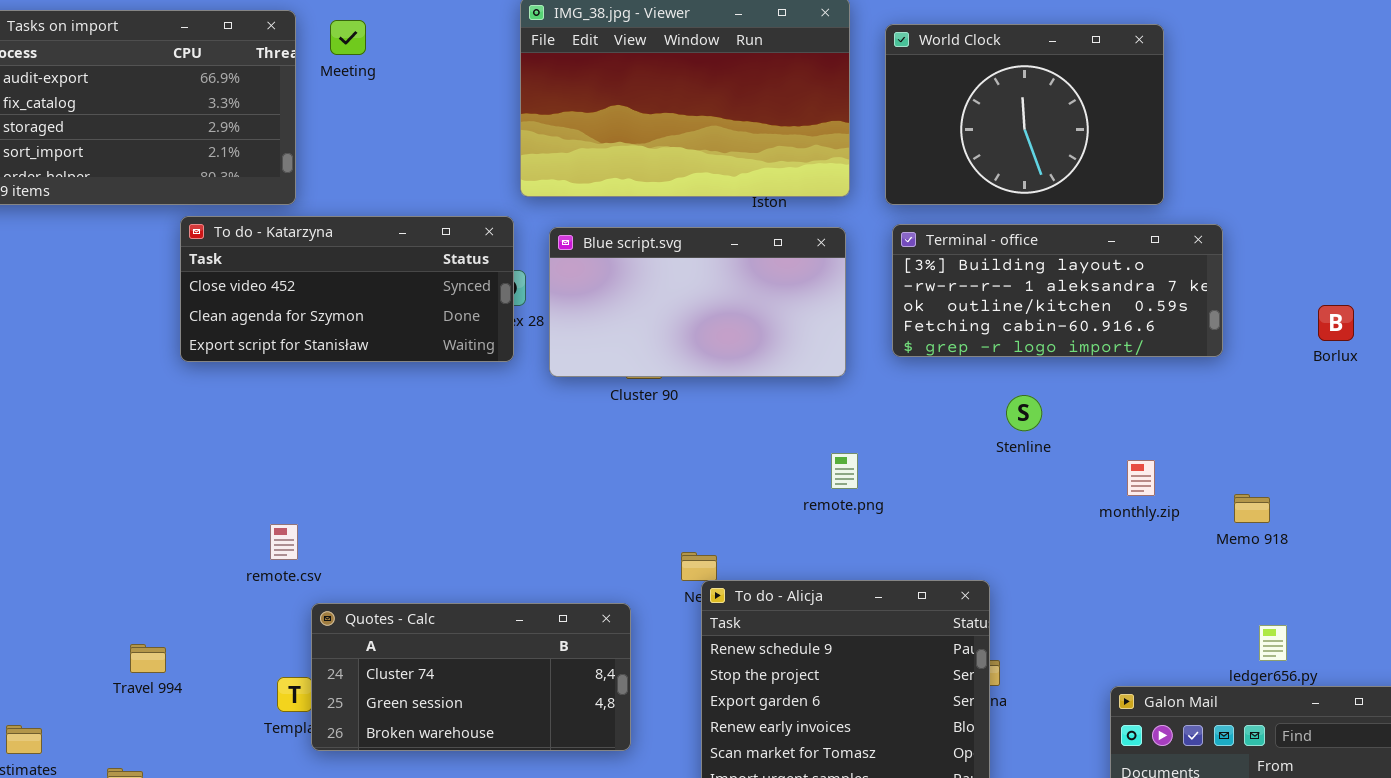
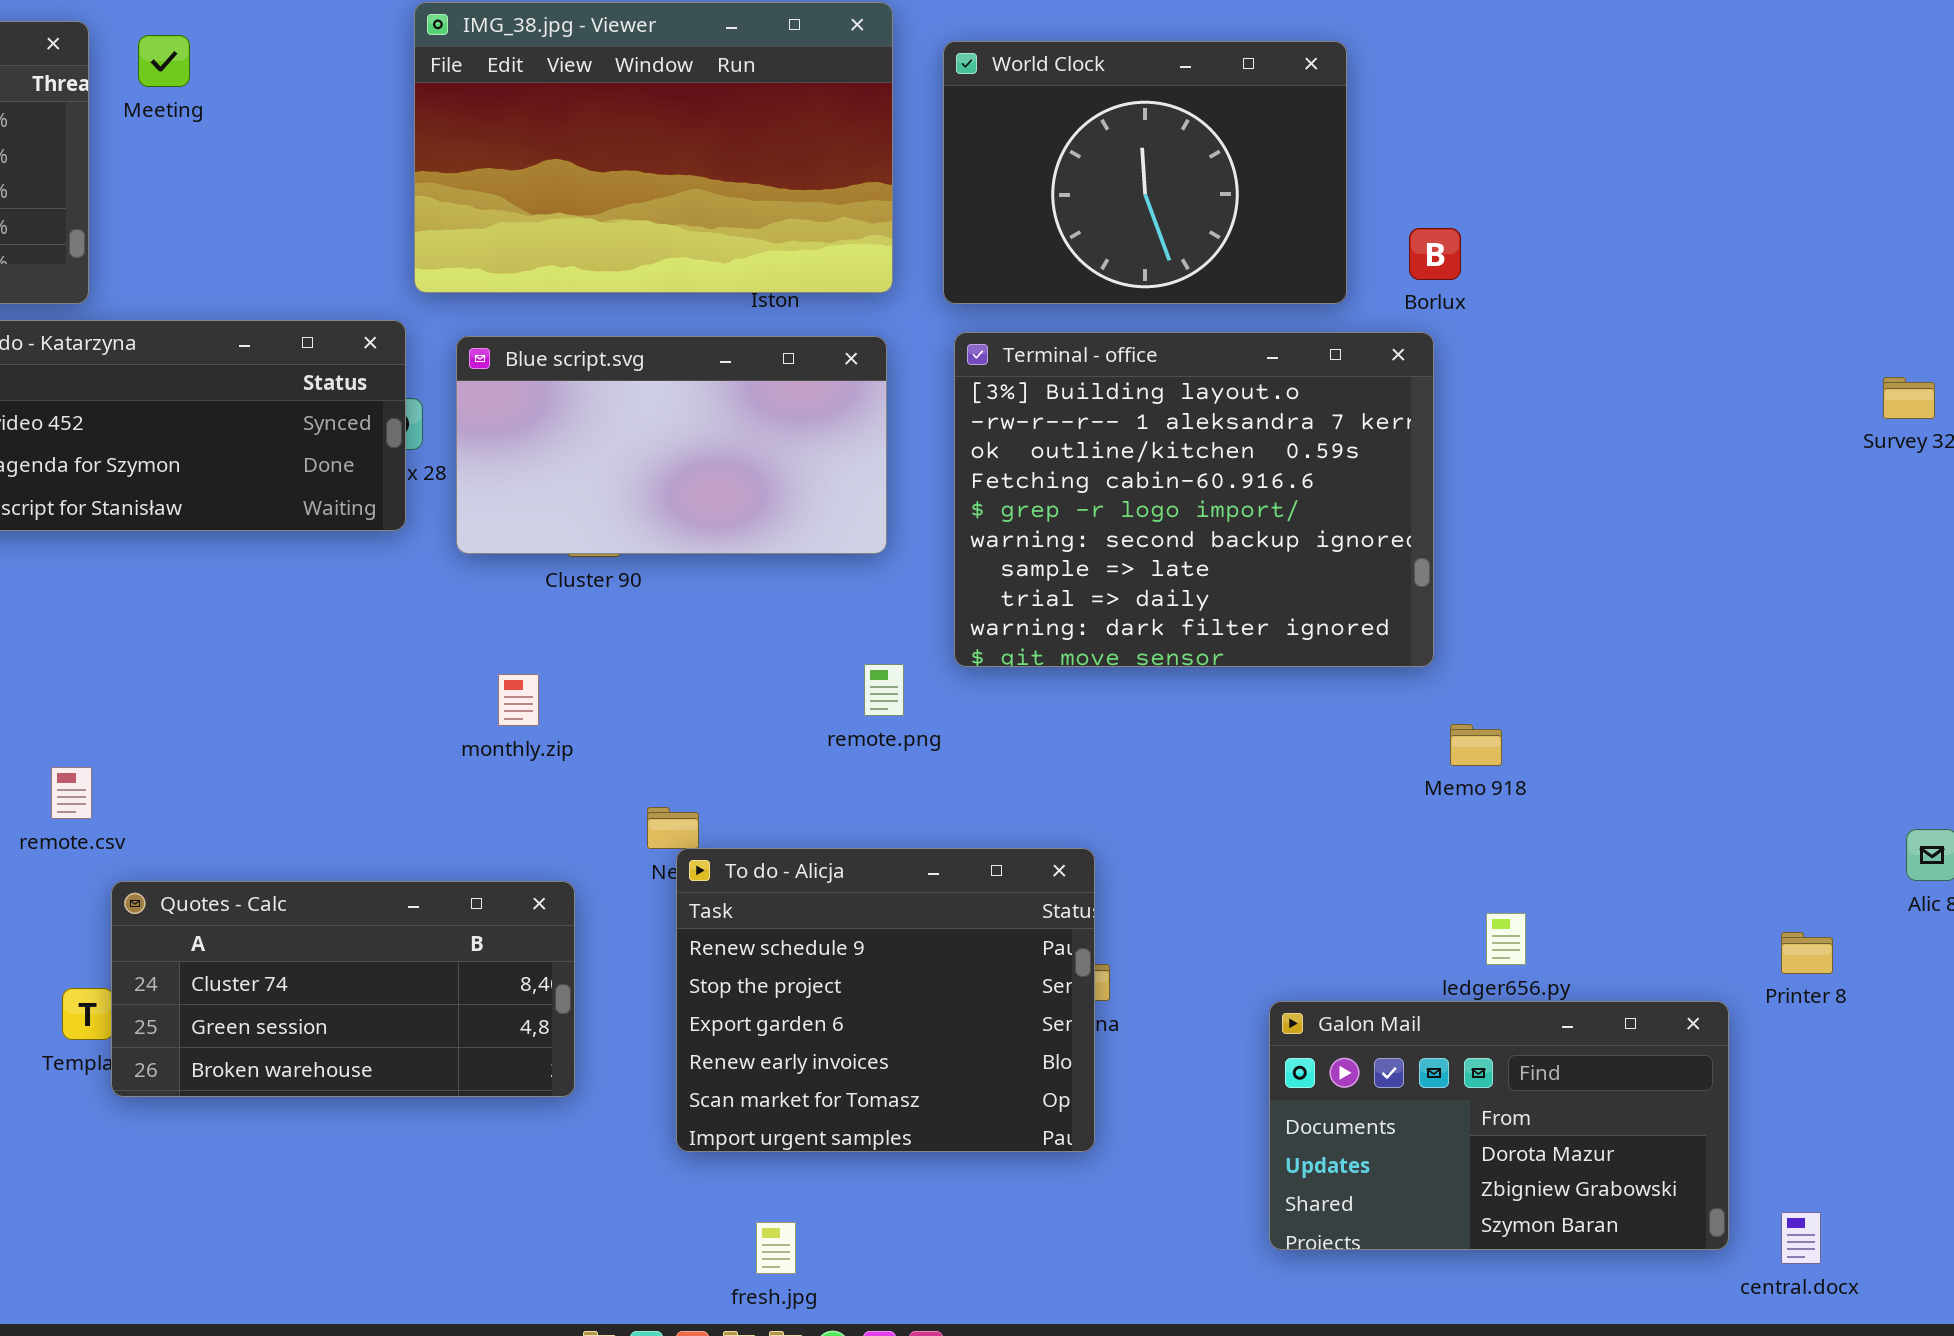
Terminal - office: [892,224,1223,357] -> [954,332,1434,667], resized
Borlux: [1318,305,1354,341] -> [1409,228,1461,280], moved
monthly.zip: [1127,460,1155,496] -> [498,674,539,726], moved

